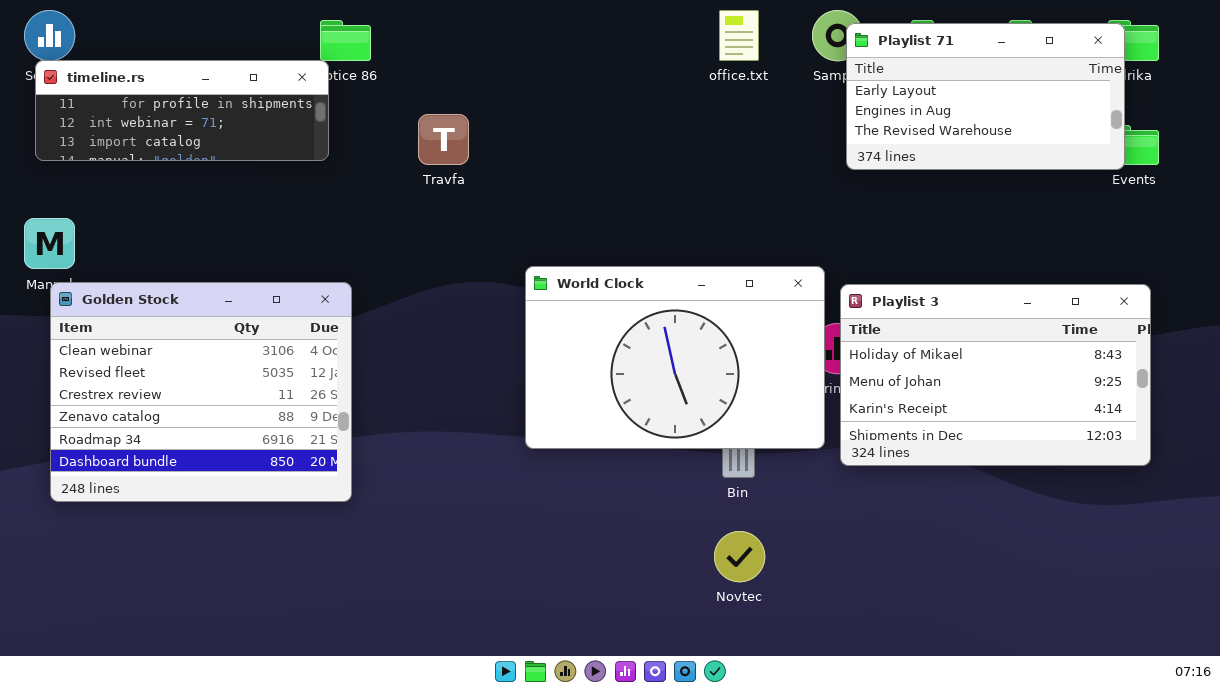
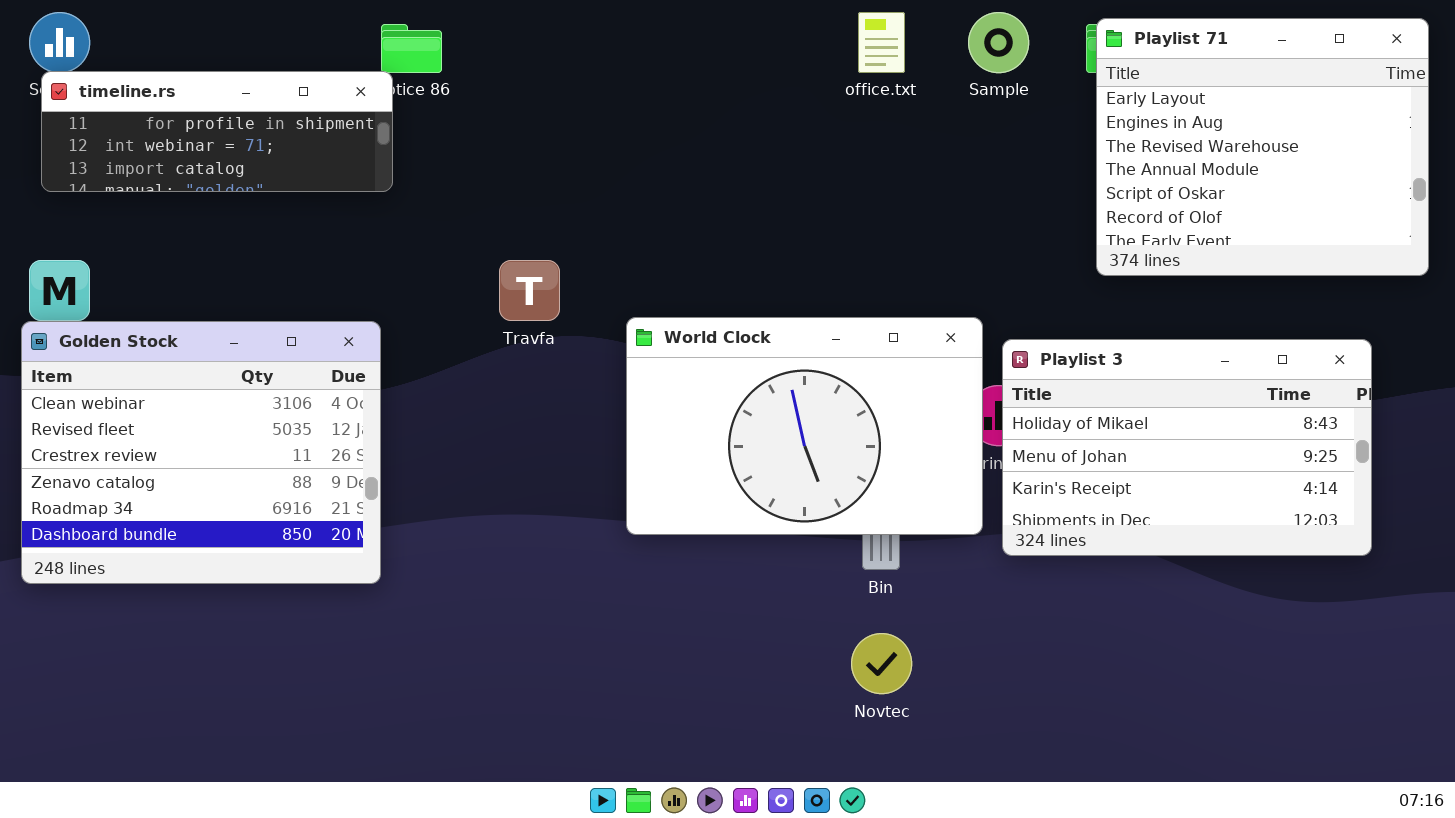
Playlist 71: [846,23,1125,170] -> [1096,18,1429,276], moved, resized
Travfa: [418,114,469,165] -> [499,260,560,321], moved
Golden Stock: [50,282,352,502] -> [21,321,381,584], moved

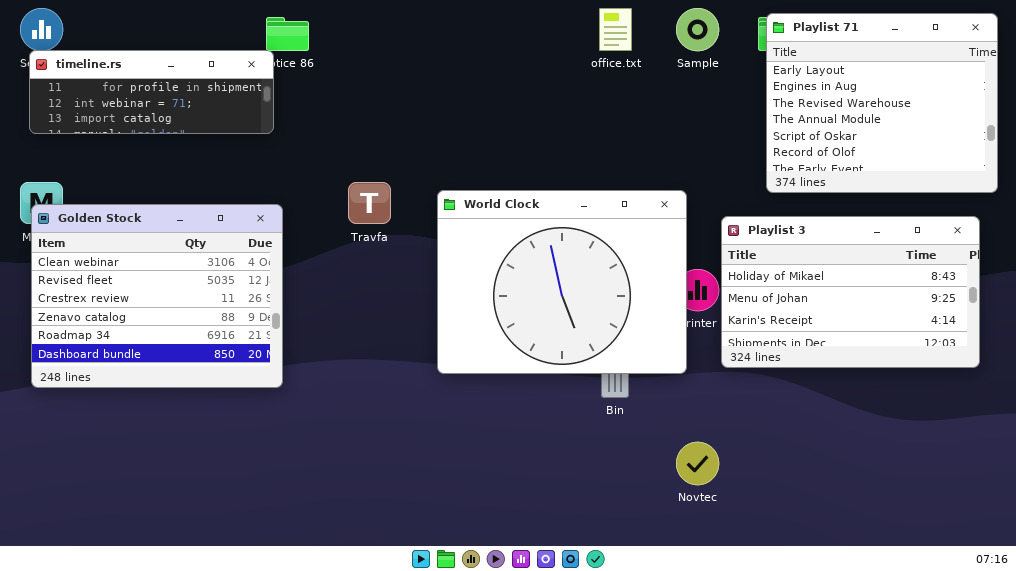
World Clock: [626,317,983,535] -> [437,190,687,374], resized
Golden Stock: [21,321,381,584] -> [31,204,283,388], moved
Playlist 3: [1002,339,1372,556] -> [721,216,980,368], moved
Novtec: [851,633,912,694] -> [676,442,719,485], moved

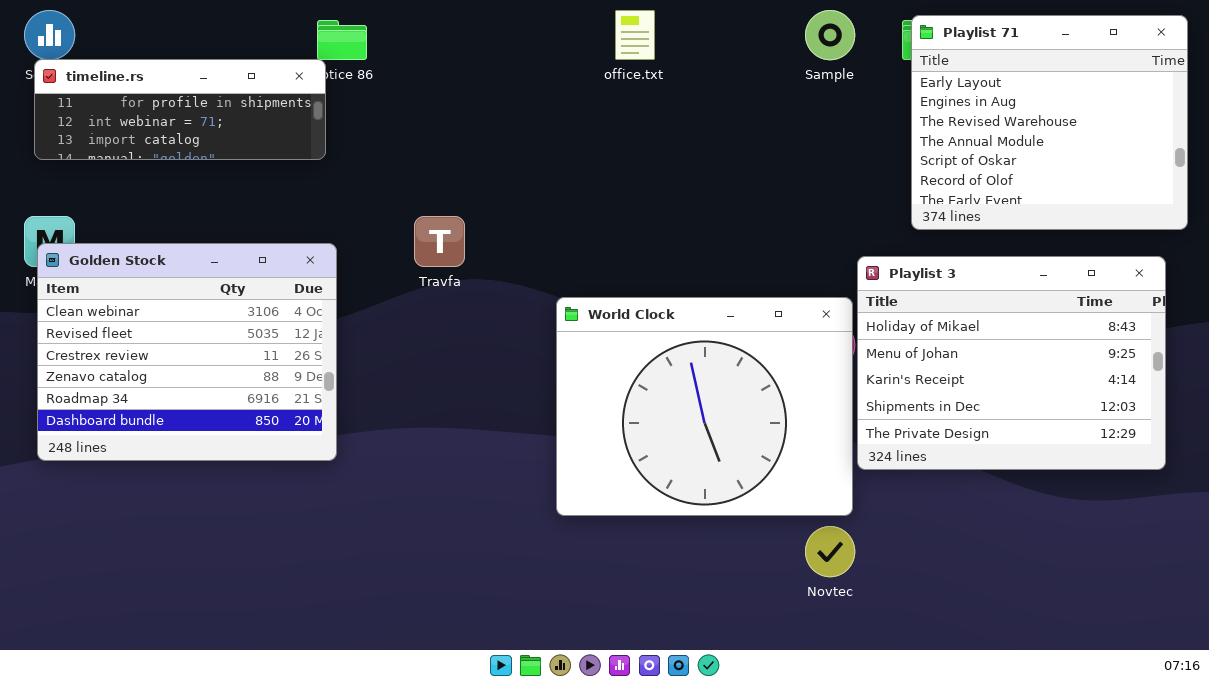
office.txt: [599,8,632,51] -> [615,10,655,60], moved
World Clock: [437,190,687,374] -> [556,297,853,516], moved
Playlist 3: [721,216,980,368] -> [857,256,1166,470], resized

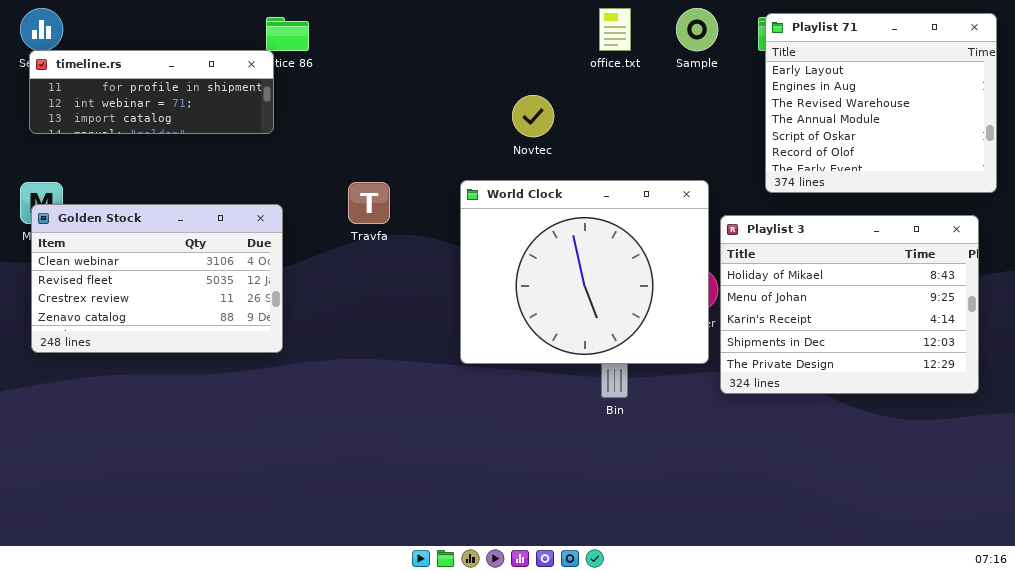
office.txt: [615,10,655,60] -> [599,8,631,51], moved
Golden Stock: [37,243,337,461] -> [31,204,283,353], resized
World Clock: [556,297,853,516] -> [460,180,709,364], moved
Novtec: [805,526,855,577] -> [512,95,554,137], moved

